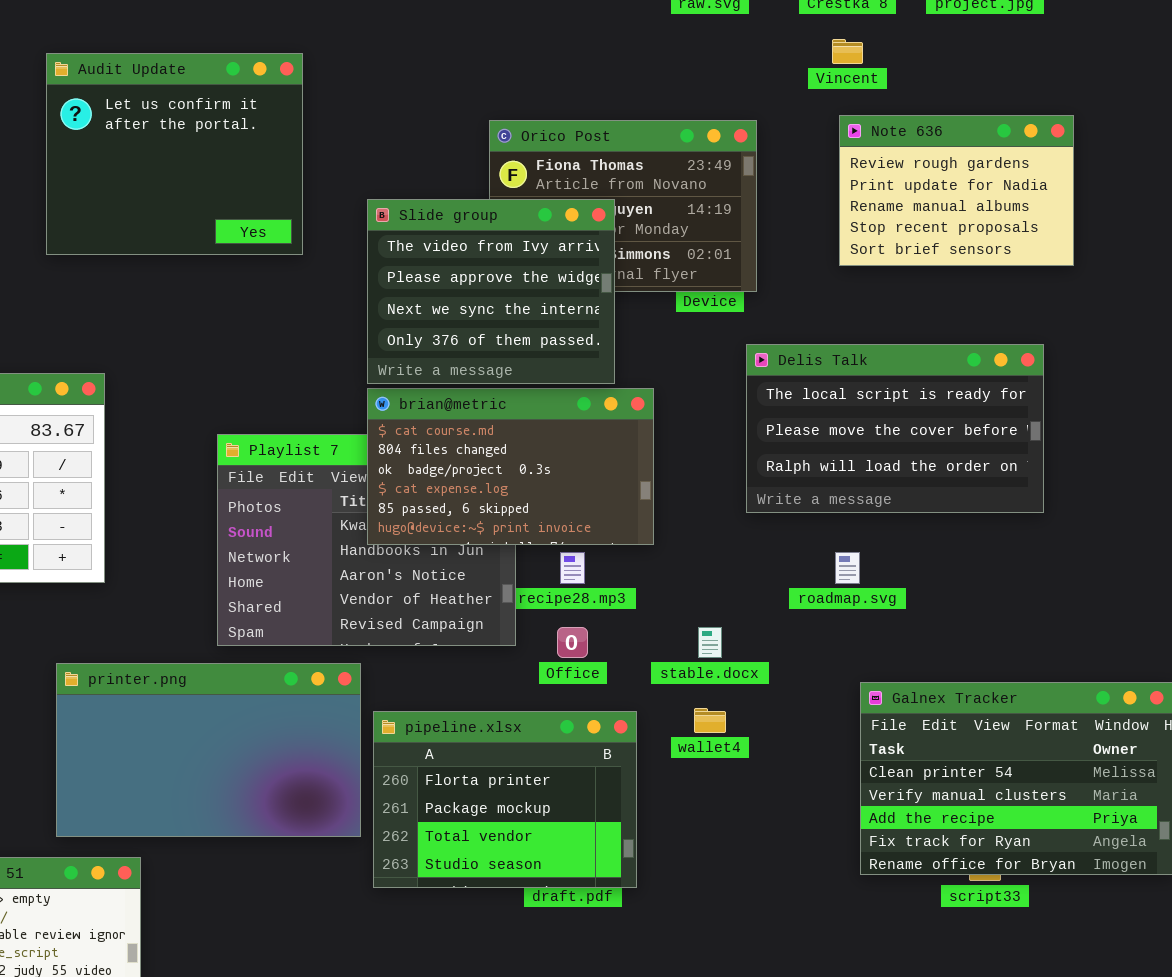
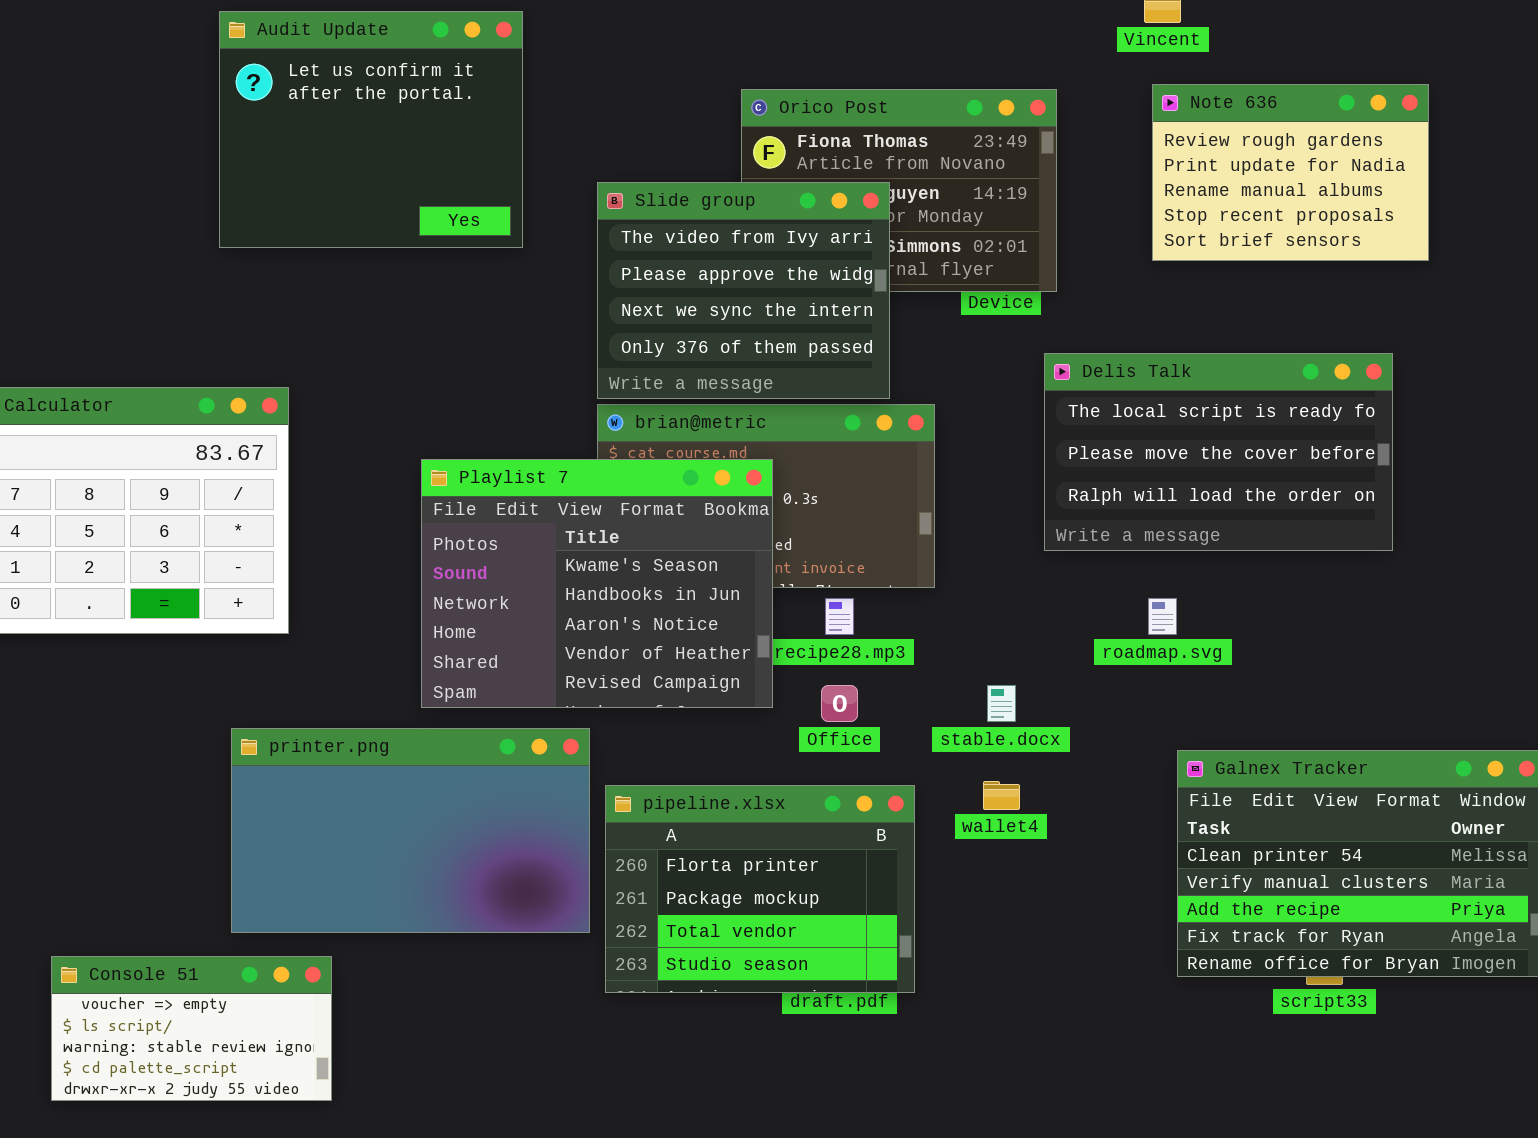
Playlist 7: [217,434,516,646] -> [421,459,773,708], raised

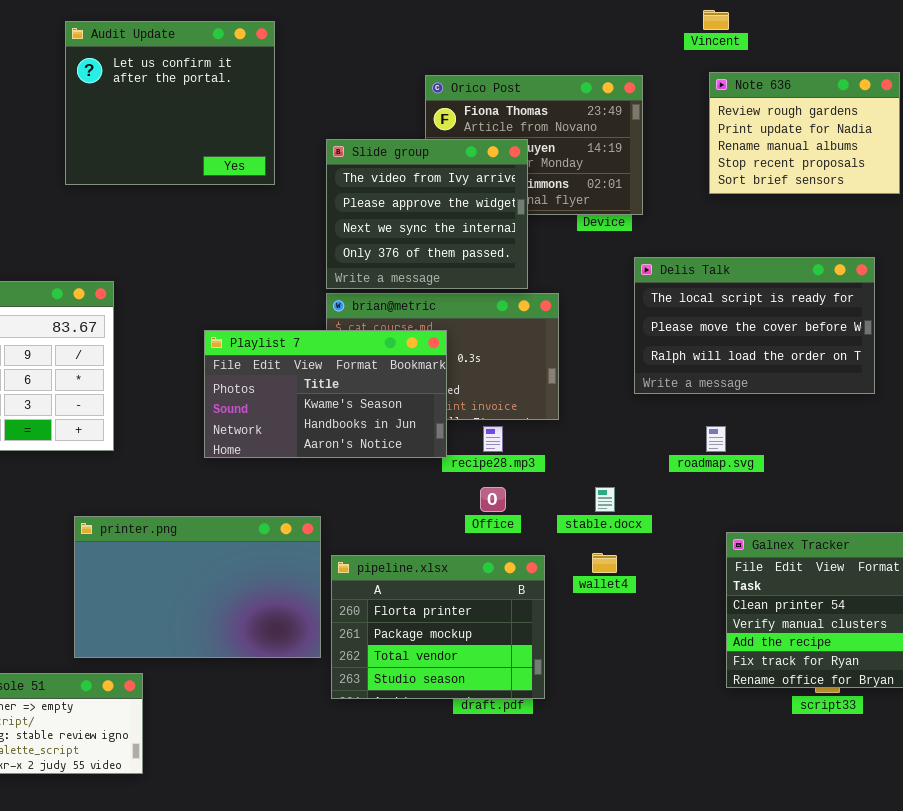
Playlist 7: [421,459,773,708] -> [204,330,447,458], resized

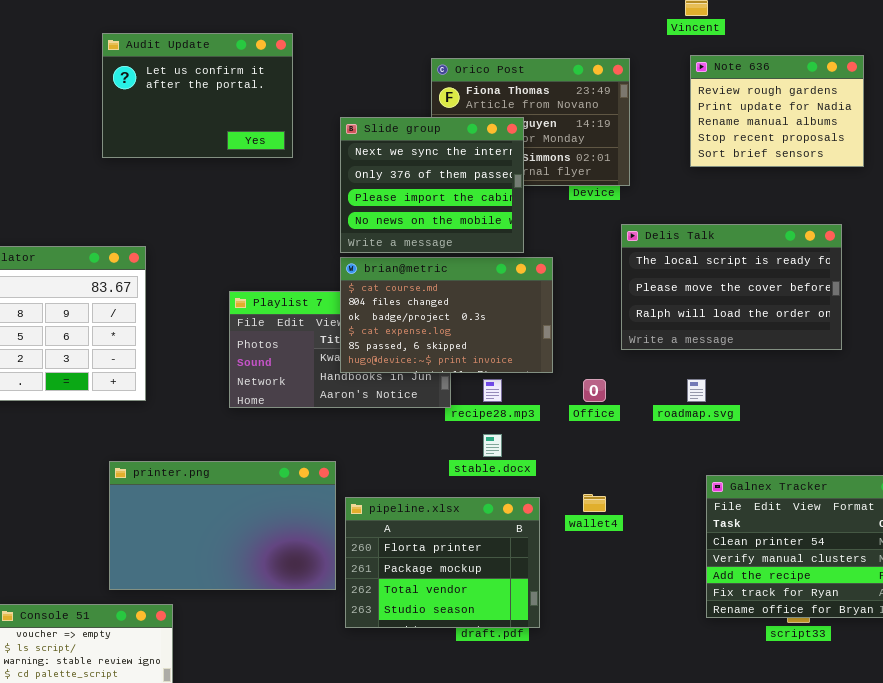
Audit Update: [65,21,275,185] -> [102,33,293,158], resized
Slide group: [326,139,528,289] -> [340,117,524,253], scrolled down 2 rows
brian@metric: [326,293,559,420] -> [340,257,553,373], raised
Office: [480,487,506,512] -> [583,379,606,402], moved
stable.docx: [595,487,615,512] -> [483,434,502,457], moved

